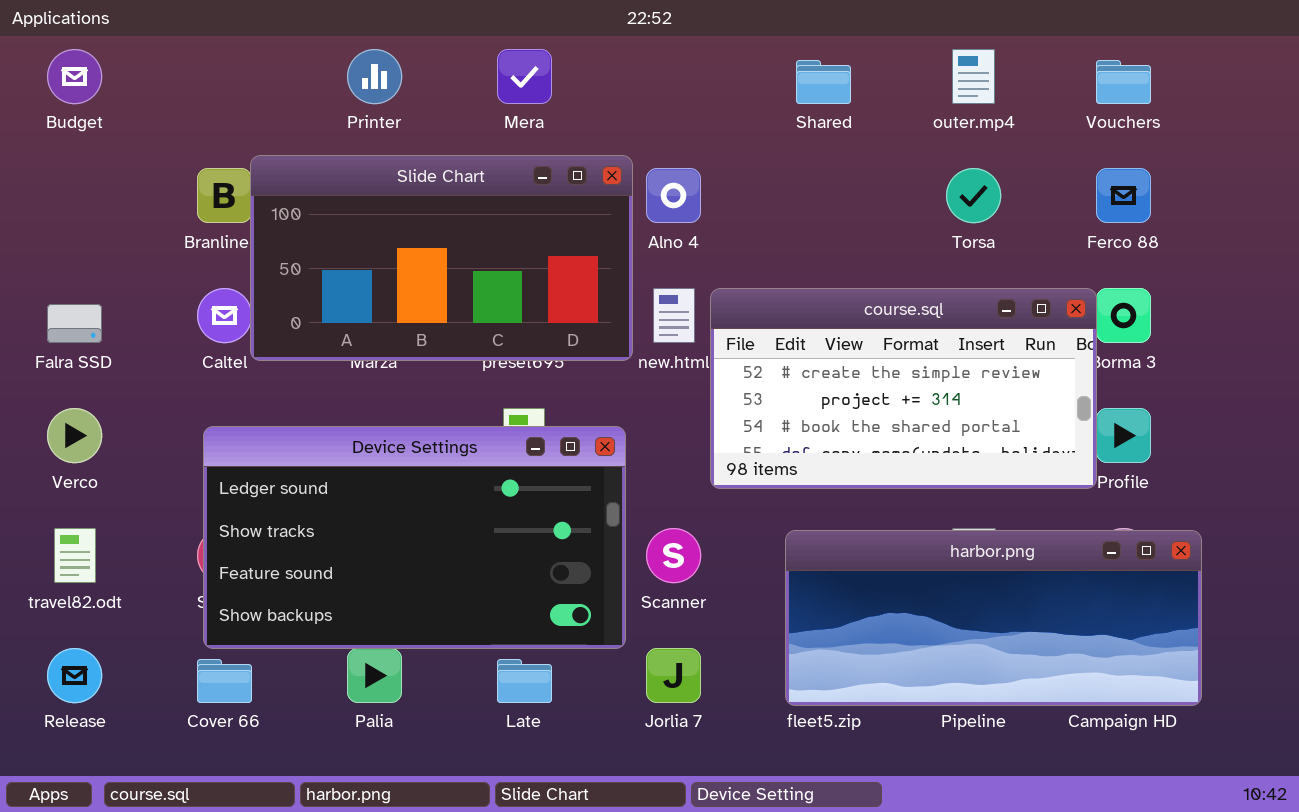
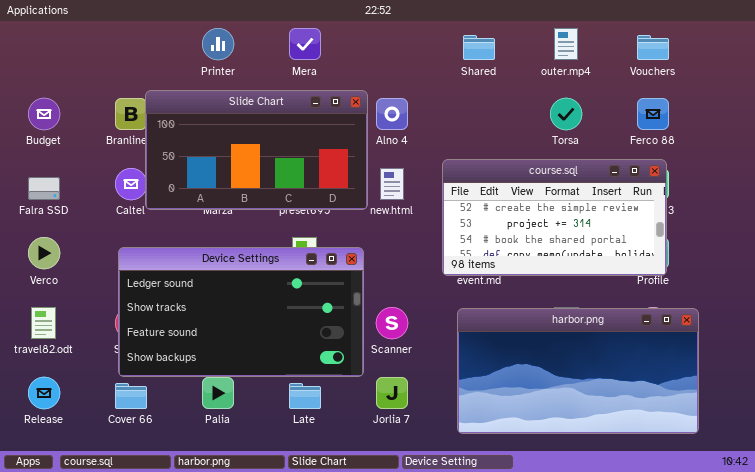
Budget: [47,49,102,104] -> [28,98,60,130], moved
course.sql: [710,288,1097,489] -> [442,159,667,276], moved
harbor.png: [785,530,1202,706] -> [457,308,699,434], resized

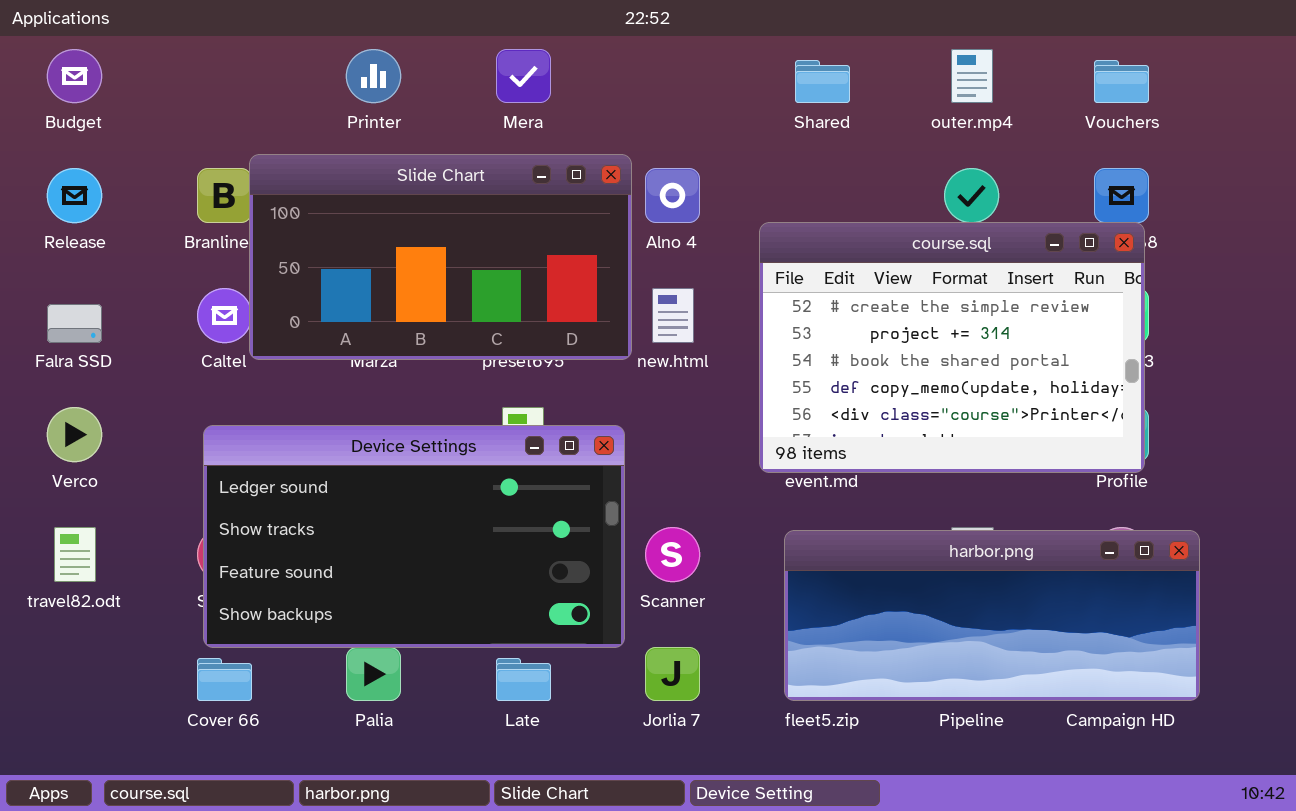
Budget: [28,98,60,130] -> [47,49,102,103], moved
course.sql: [442,159,667,276] -> [759,222,1145,473], resized
harbor.png: [457,308,699,434] -> [784,530,1200,701], resized
Release: [28,377,60,409] -> [47,168,102,223], moved

